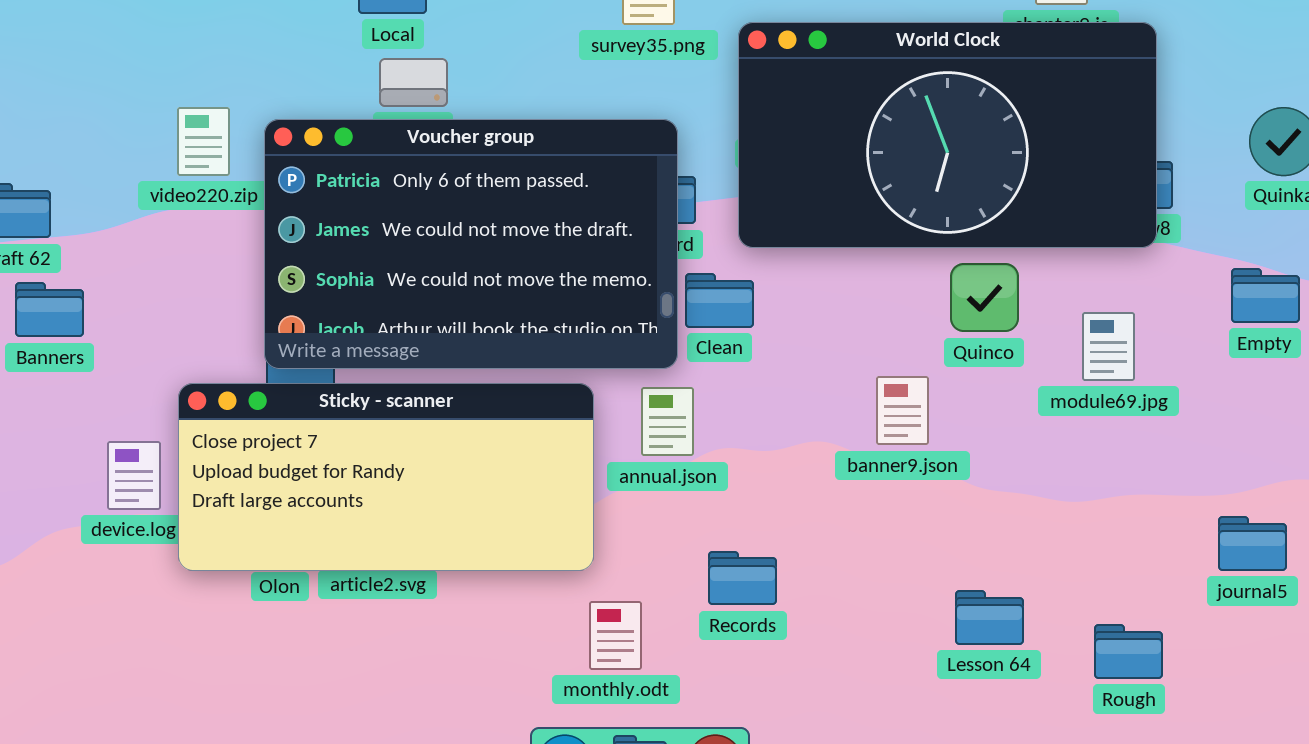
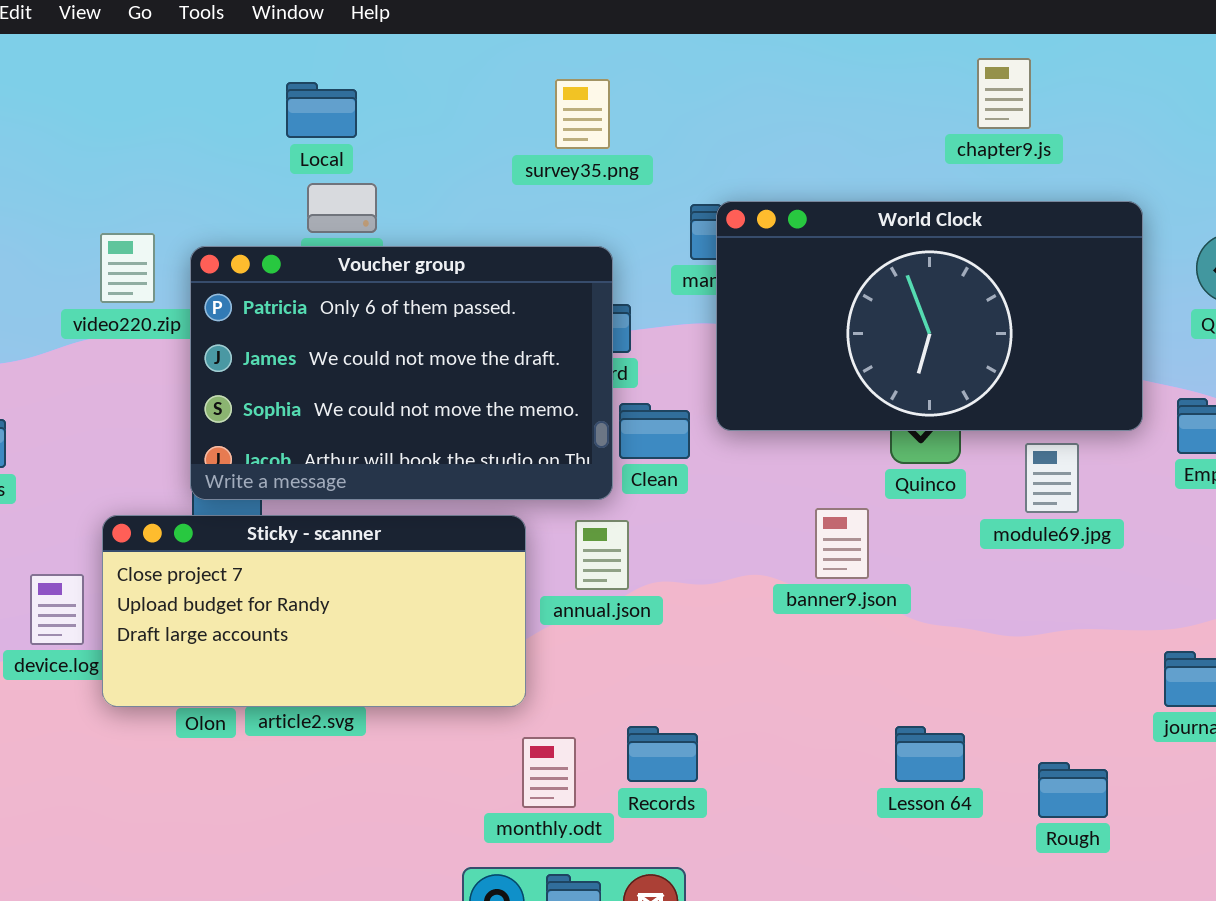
World Clock: [738,22,1157,248] -> [716,201,1143,431], moved
Records: [708,551,777,605] -> [627,726,698,782], moved

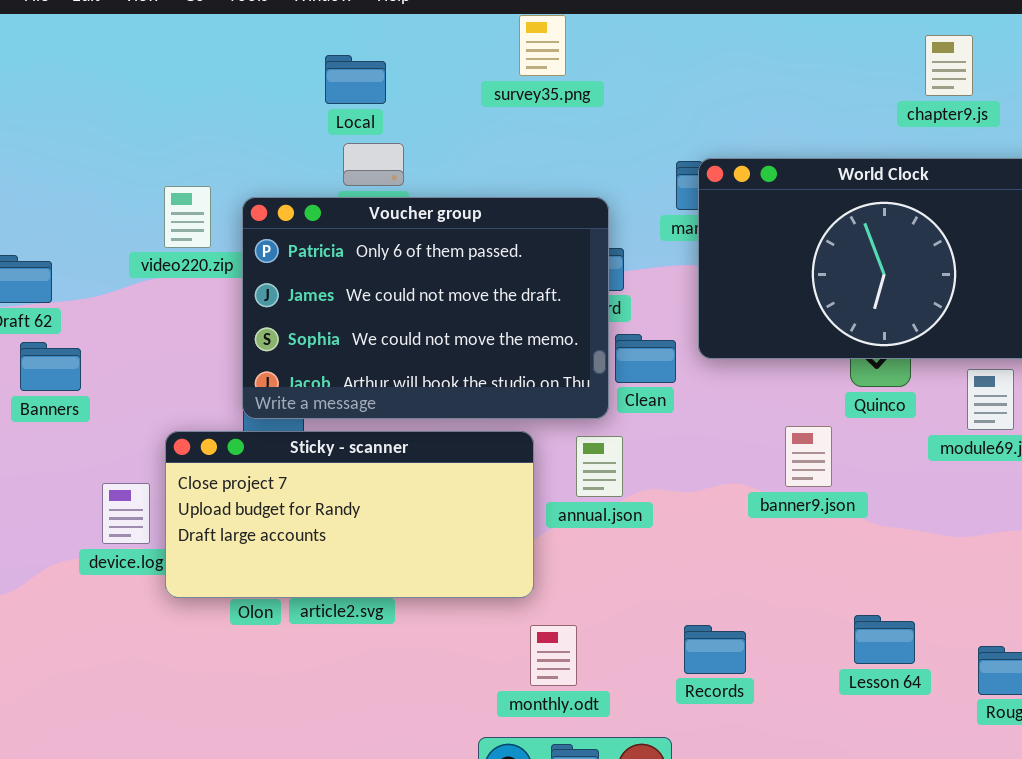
survey35.png: [555,79,610,149] -> [519,15,566,76], moved
Records: [627,726,698,782] -> [684,625,746,674], moved

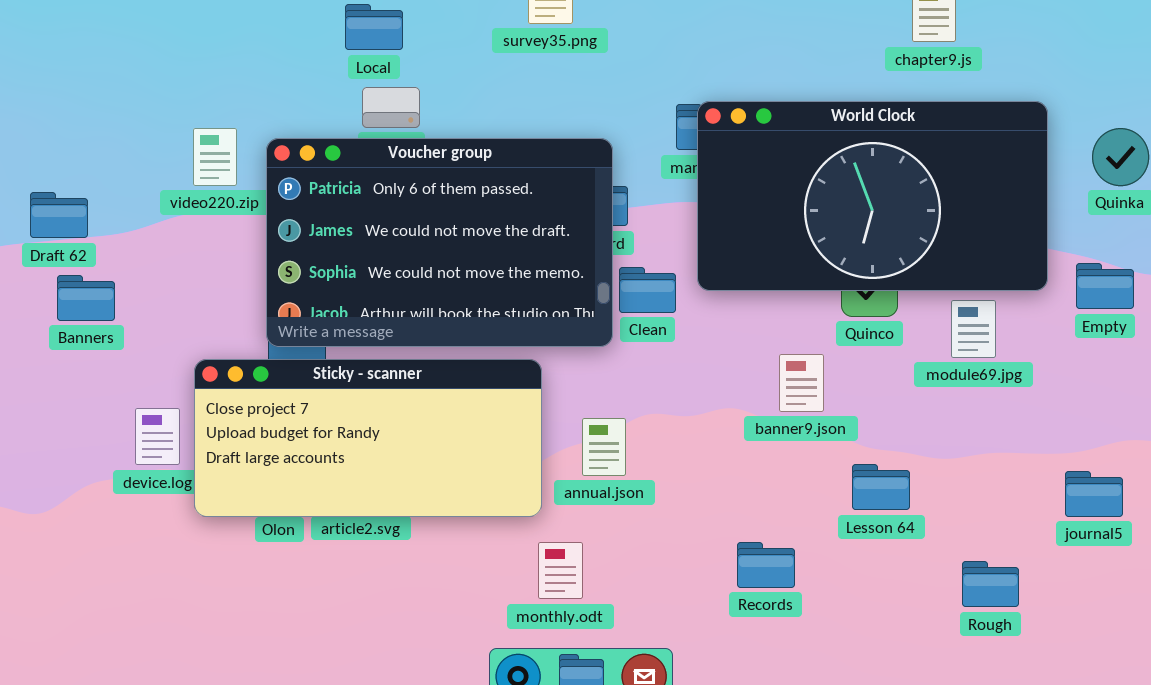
annual.json: [576,436,623,497] -> [582,418,626,476], moved
Lesson 64: [854,615,915,664] -> [852,464,910,510], moved
Records: [684,625,746,674] -> [737,542,795,588], moved

